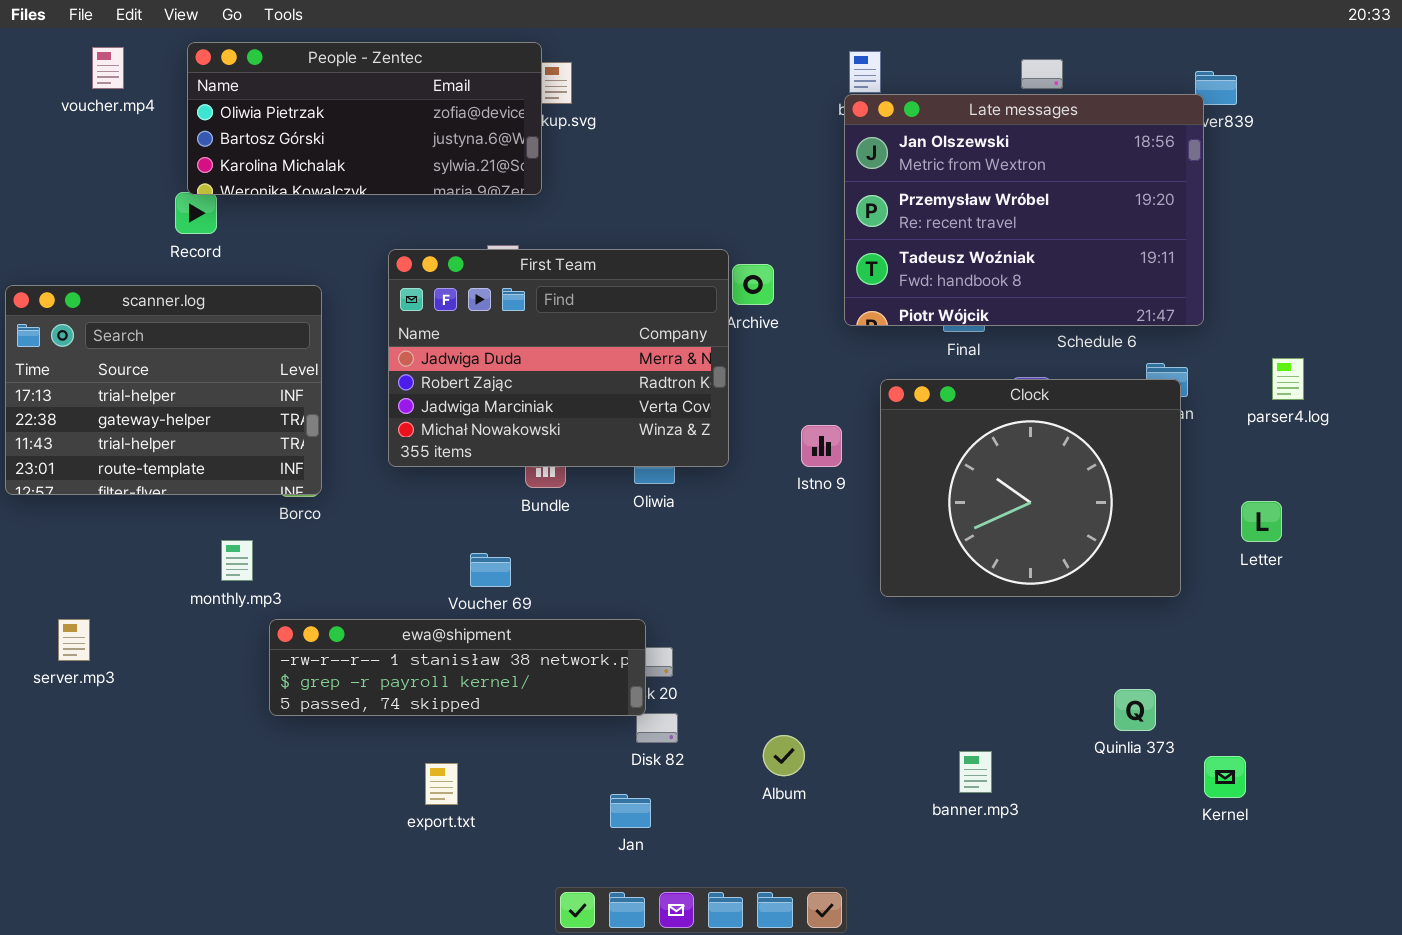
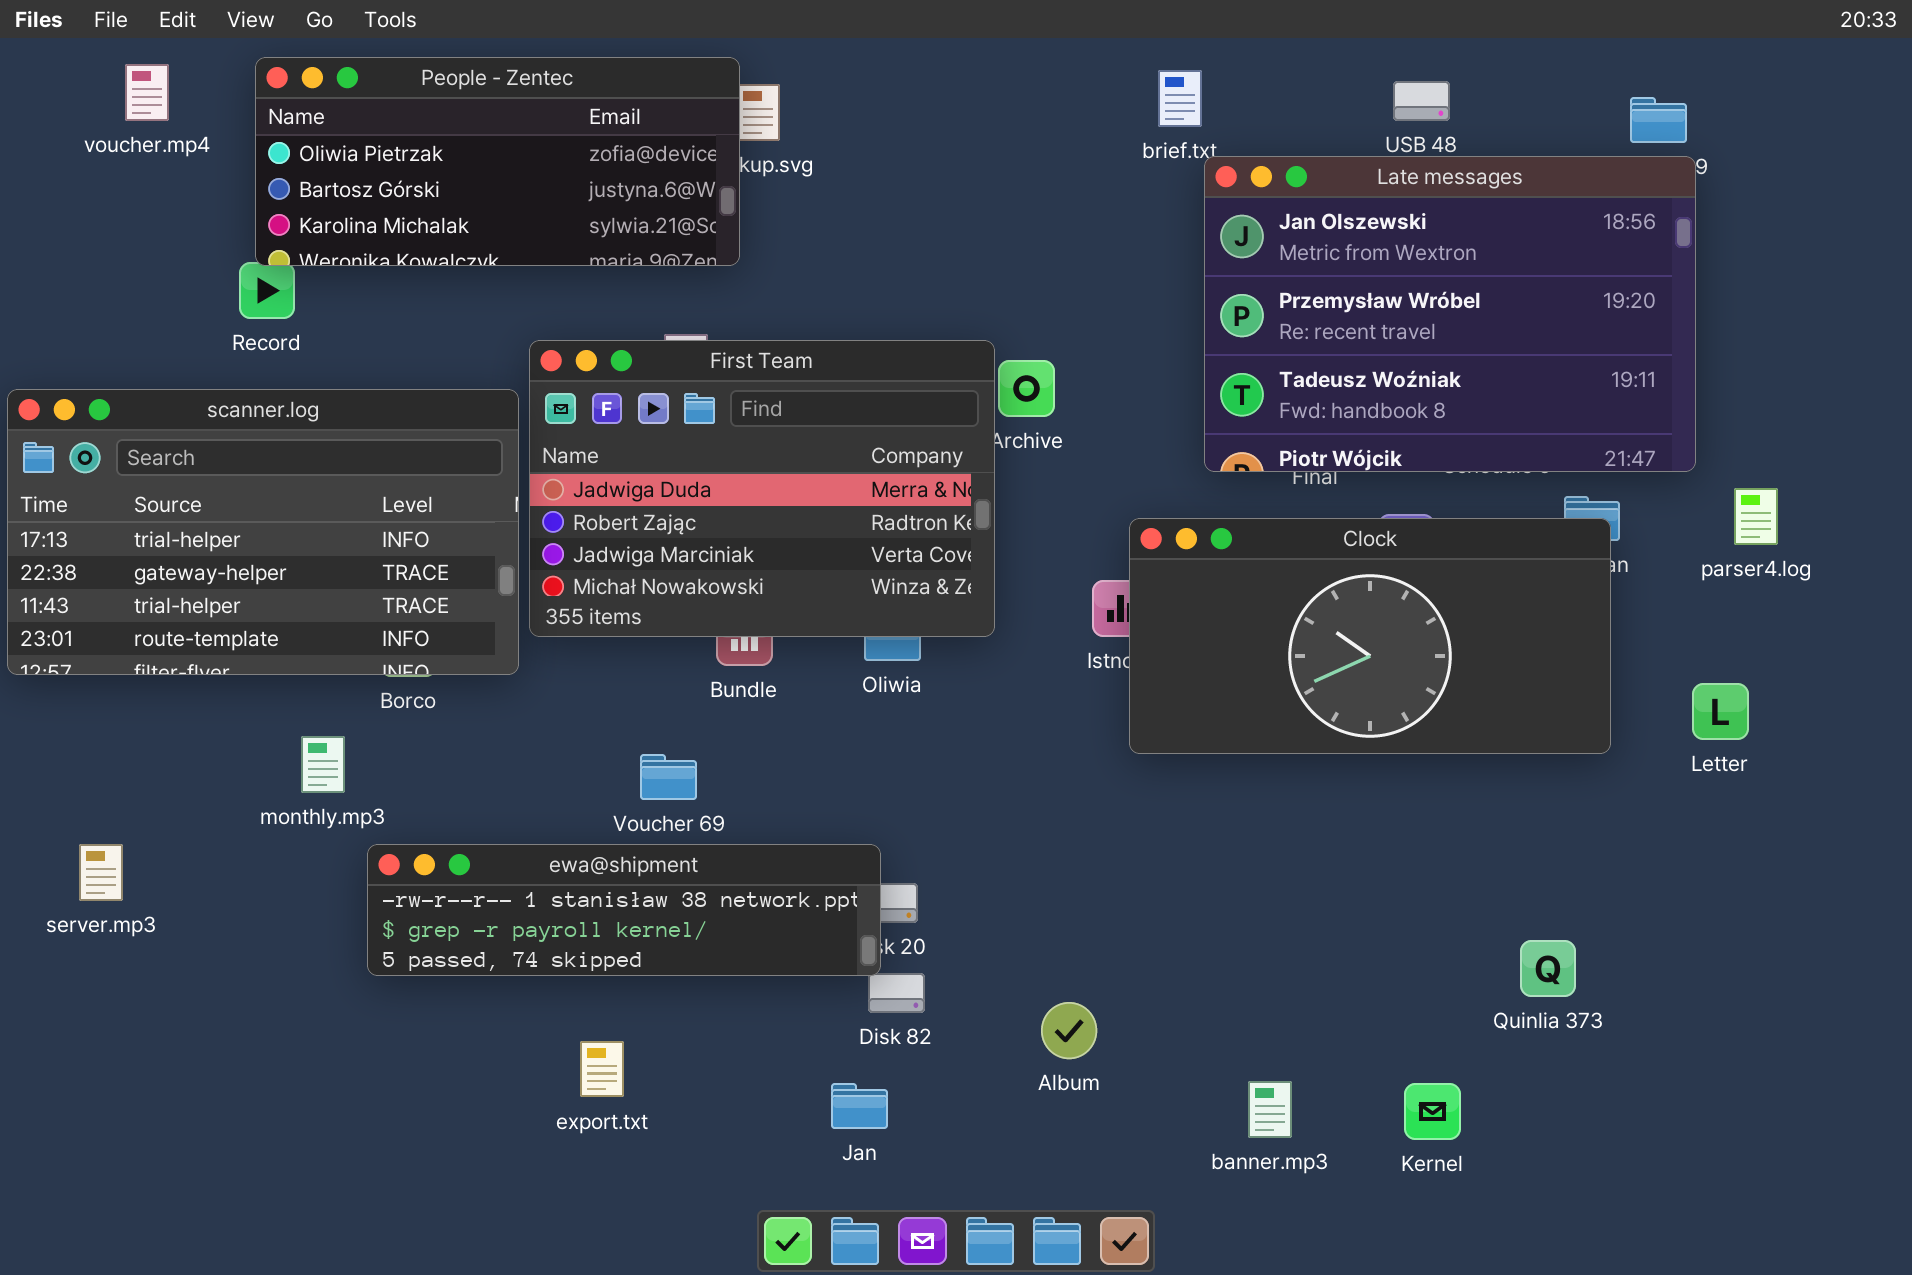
Late messages: [844,94,1204,326] -> [1204,156,1696,472], moved
scanner.log: [5,285,322,495] -> [7,389,519,675], resized
Clock: [880,379,1181,597] -> [1129,518,1611,754], resized
banner.mp3: [959,751,992,793] -> [1248,1081,1292,1138], moved
Kernel: [1204,756,1246,798] -> [1404,1083,1461,1140], moved

